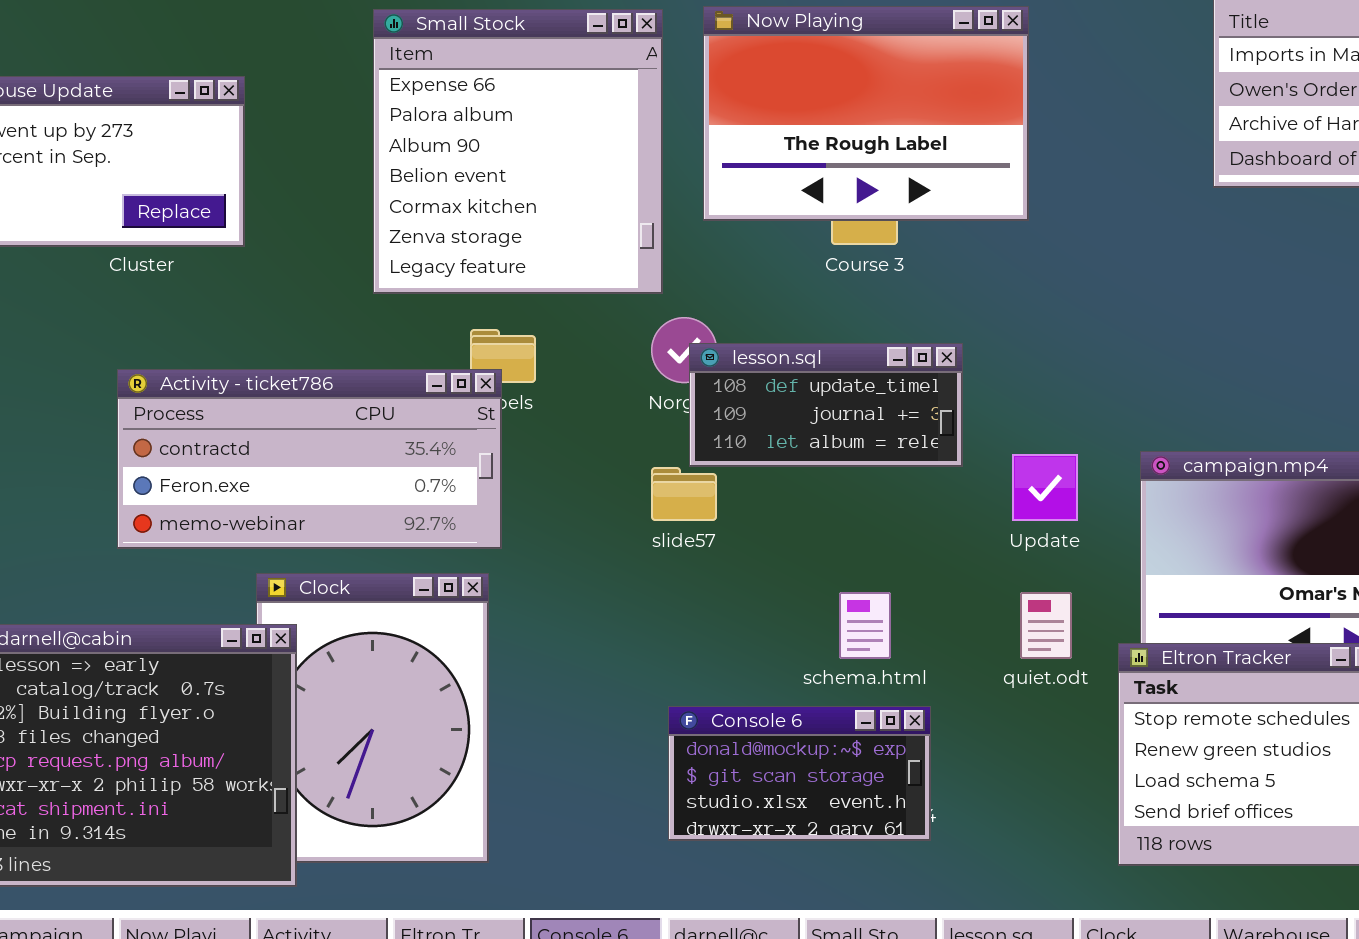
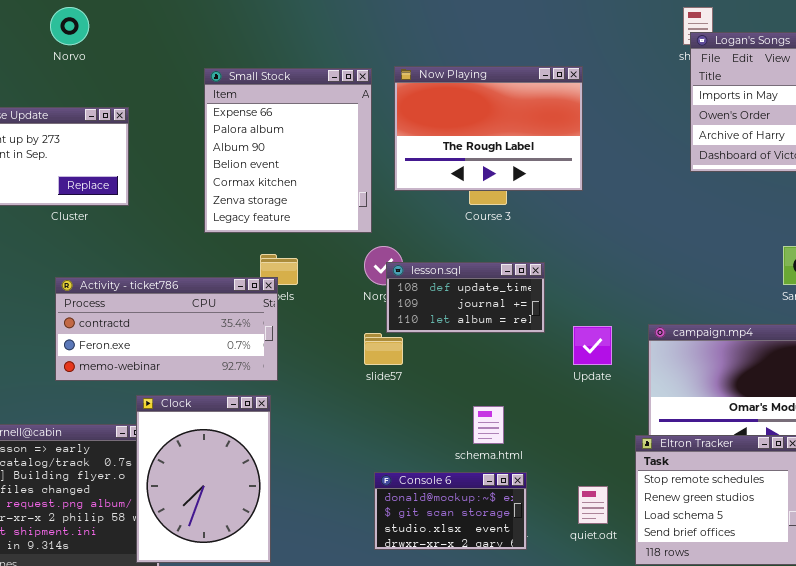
Clock: [256,573,489,863] -> [136,395,271,563], raised
quiet.odt: [1020,592,1072,659] -> [578,486,608,524], moved

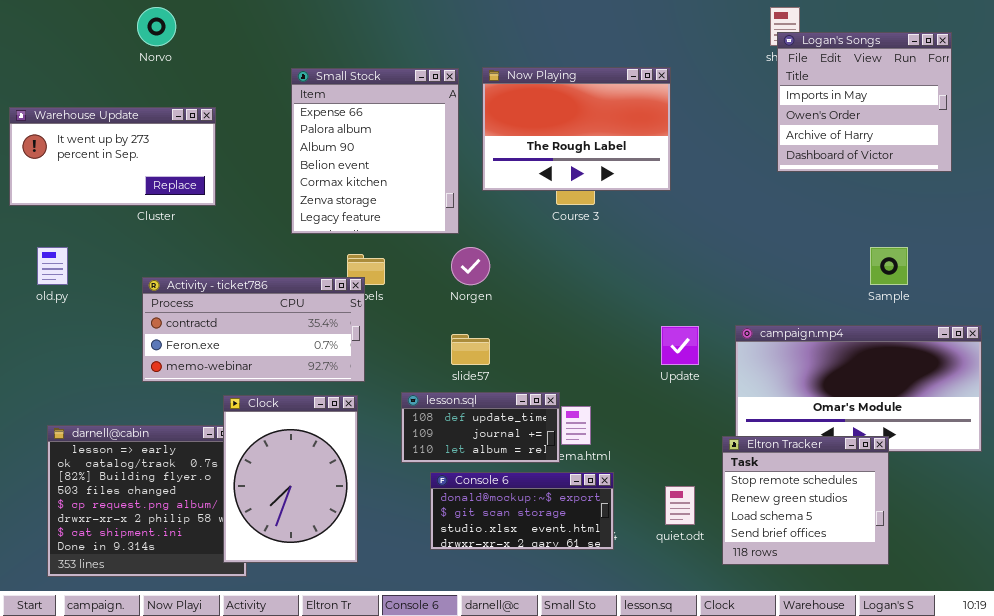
lesson.sql: [386,262,545,333] -> [401,392,560,463], moved
Console 6: [374,472,527,550] -> [430,472,614,550], resized

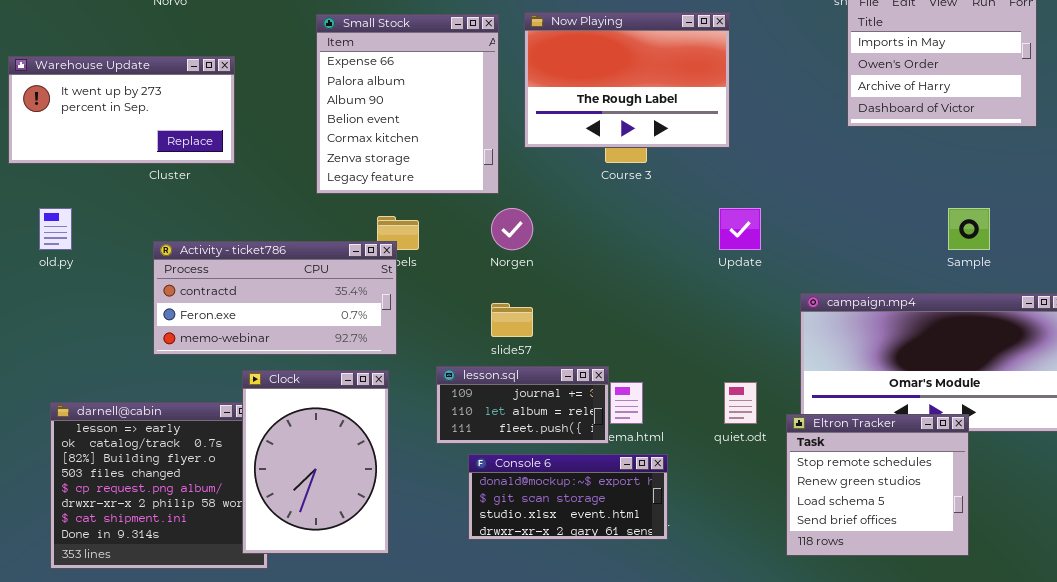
Update: [661,326,699,365] -> [719,208,761,250], moved
lesson.sql: [401,392,560,463] -> [436,366,609,444], scrolled down 1 row
quiet.odt: [665,486,695,525] -> [724,382,757,424], moved

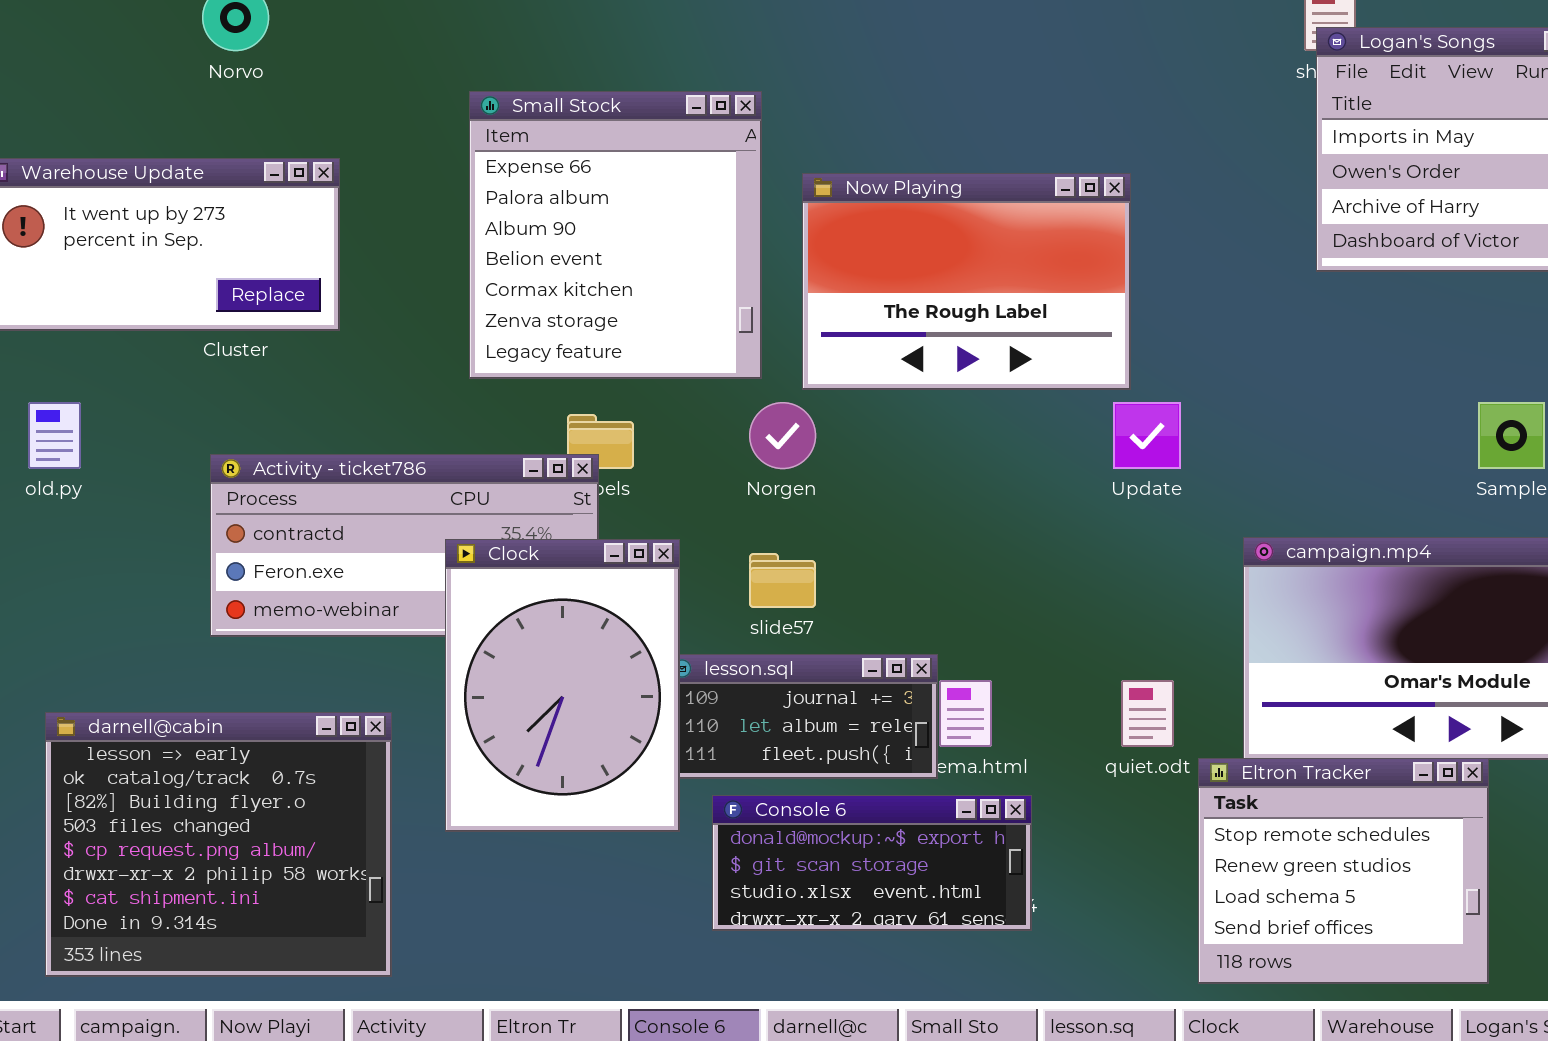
Now Playing: [524,12,730,148] -> [802,173,1131,390], moved
Clock: [242,370,389,554] -> [445,539,680,832], moved
Eltron Tracker: [786,414,969,556] -> [1198,758,1489,984], moved

